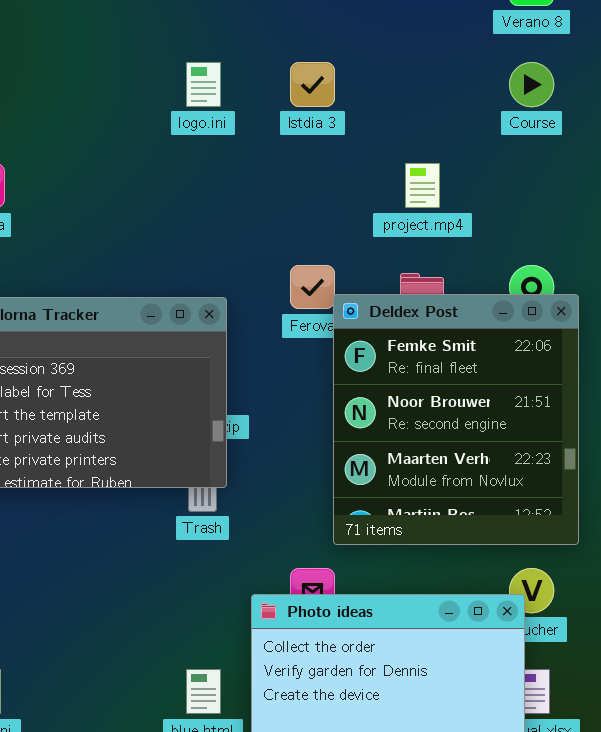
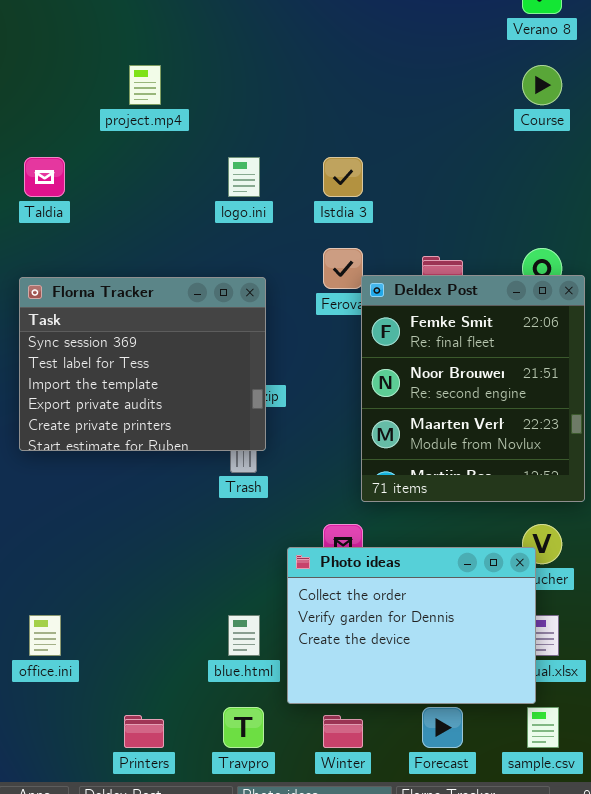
logo.ini: [186,62,221,107] -> [228,157,260,197], moved
Istdia 3: [290,62,335,107] -> [323,157,363,197], moved
project.mp4: [405,163,440,208] -> [129,65,161,105], moved

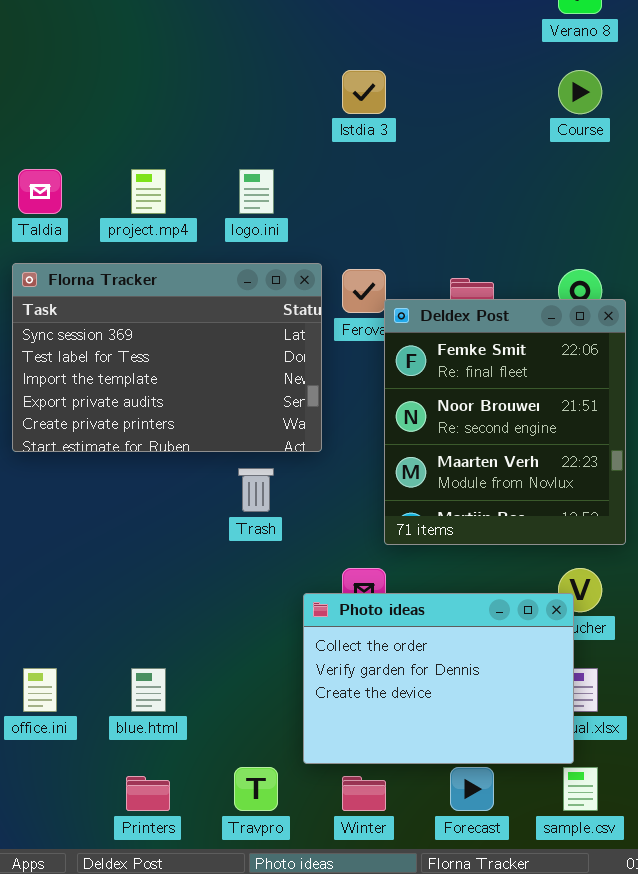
project.mp4: [129,65,161,105] -> [131,169,166,214], moved
Istdia 3: [323,157,363,197] -> [342,70,386,114], moved
Florna Tracker: [19,277,266,451] -> [12,263,322,452], moved, resized
blue.html: [228,615,260,656] -> [131,668,166,712], moved

